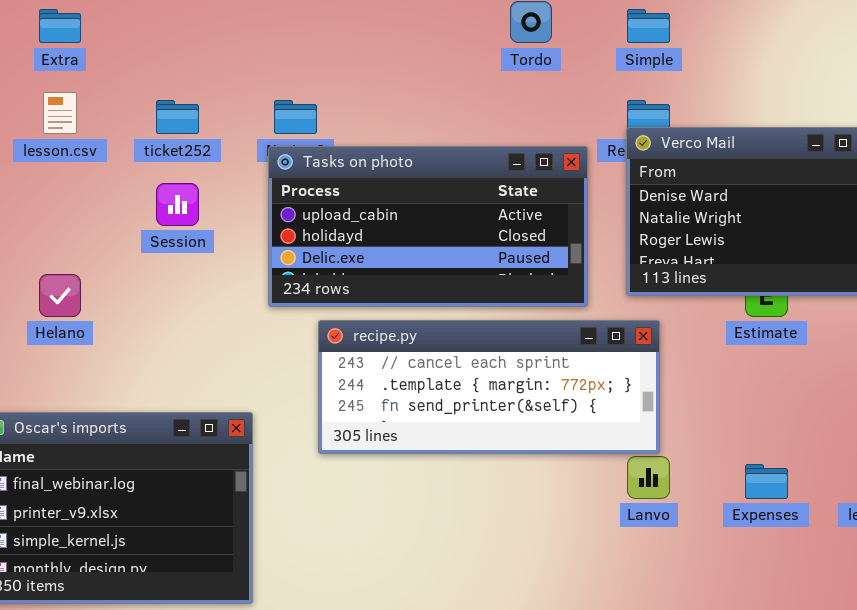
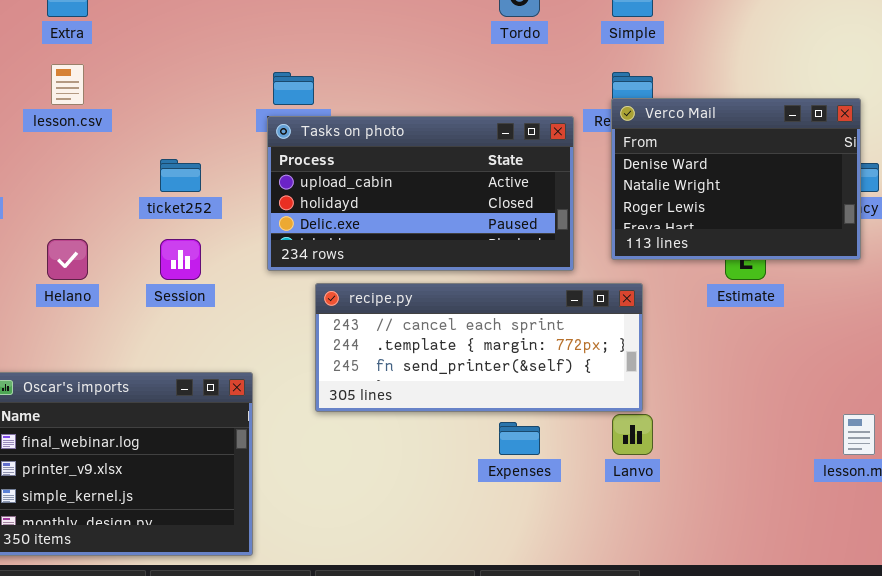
ticket252: [156,100,199,134] -> [160,159,201,192], moved
Session: [156,183,199,226] -> [160,239,201,280], moved
Expenses: [745,464,788,499] -> [499,422,540,455], moved

